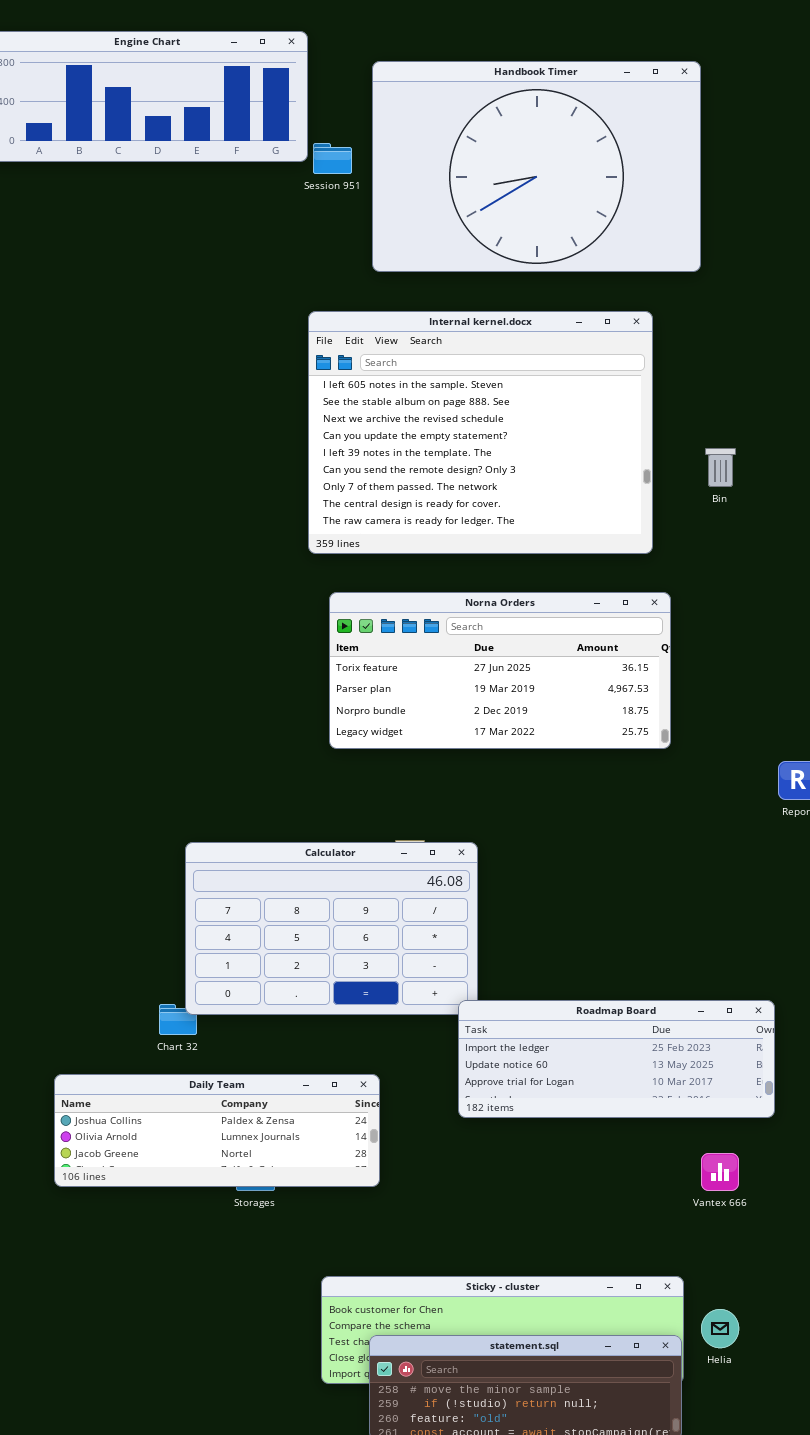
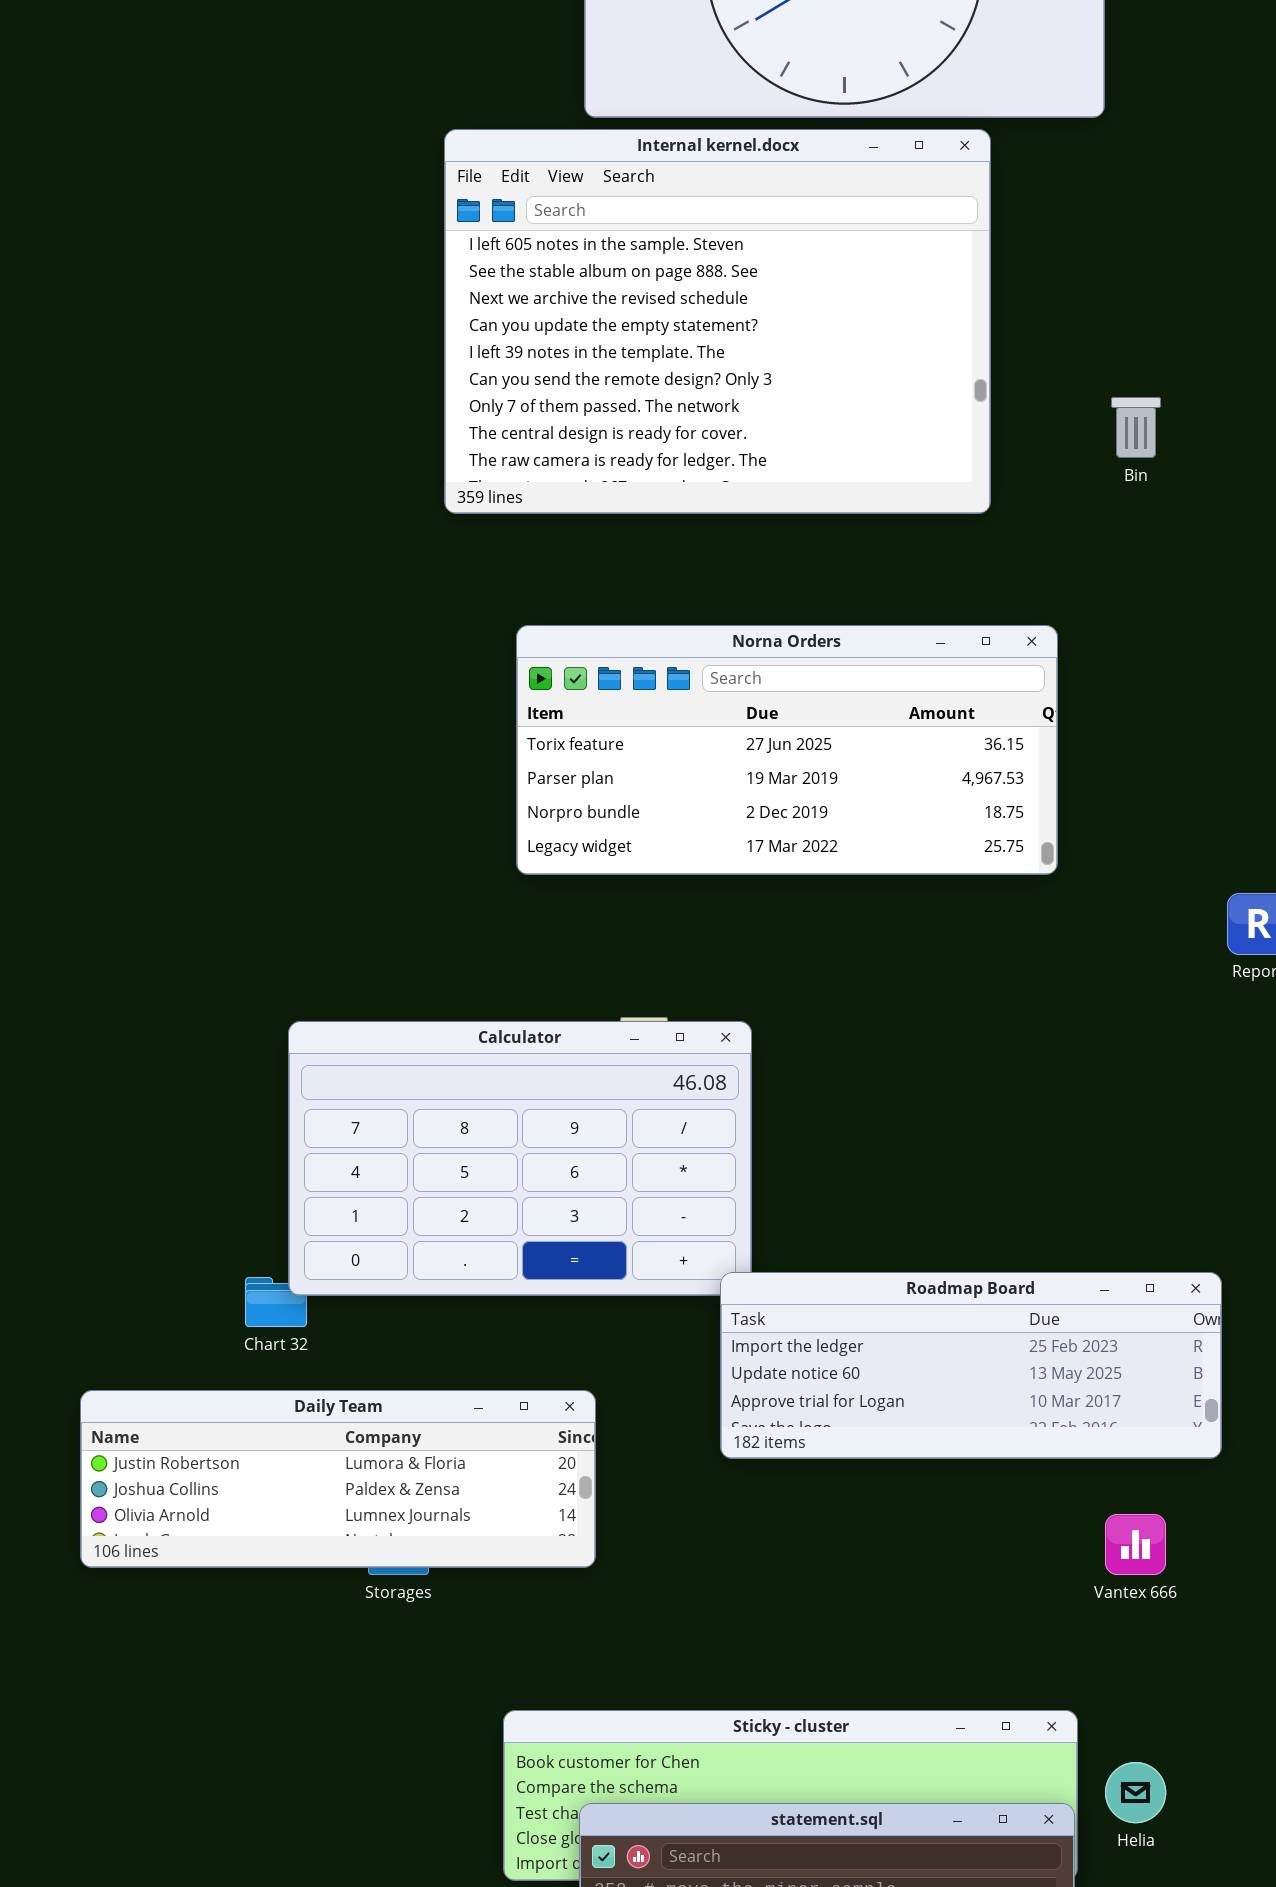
Internal kernel.docx: [308,311,653,554] -> [444,129,991,514], moved
Daily Team: [54,1074,380,1187] -> [80,1390,596,1568], scrolled up 1 row

